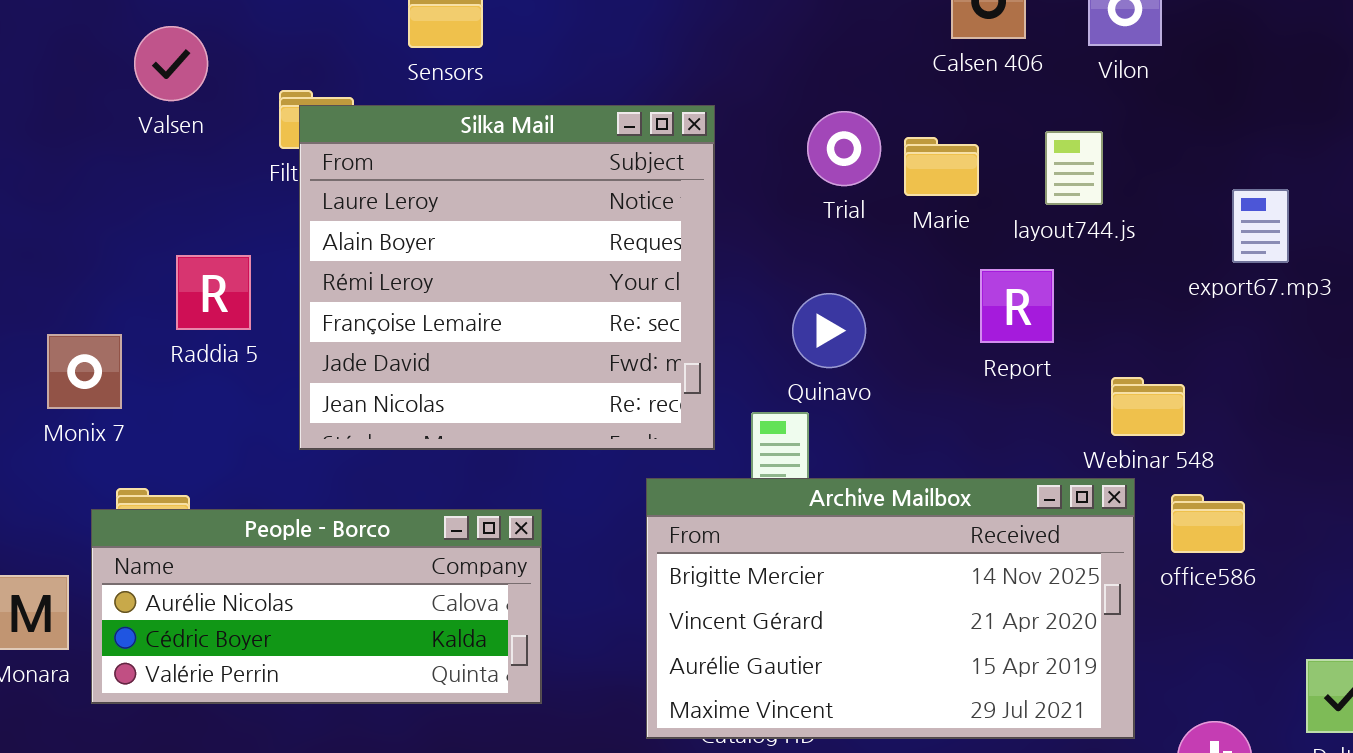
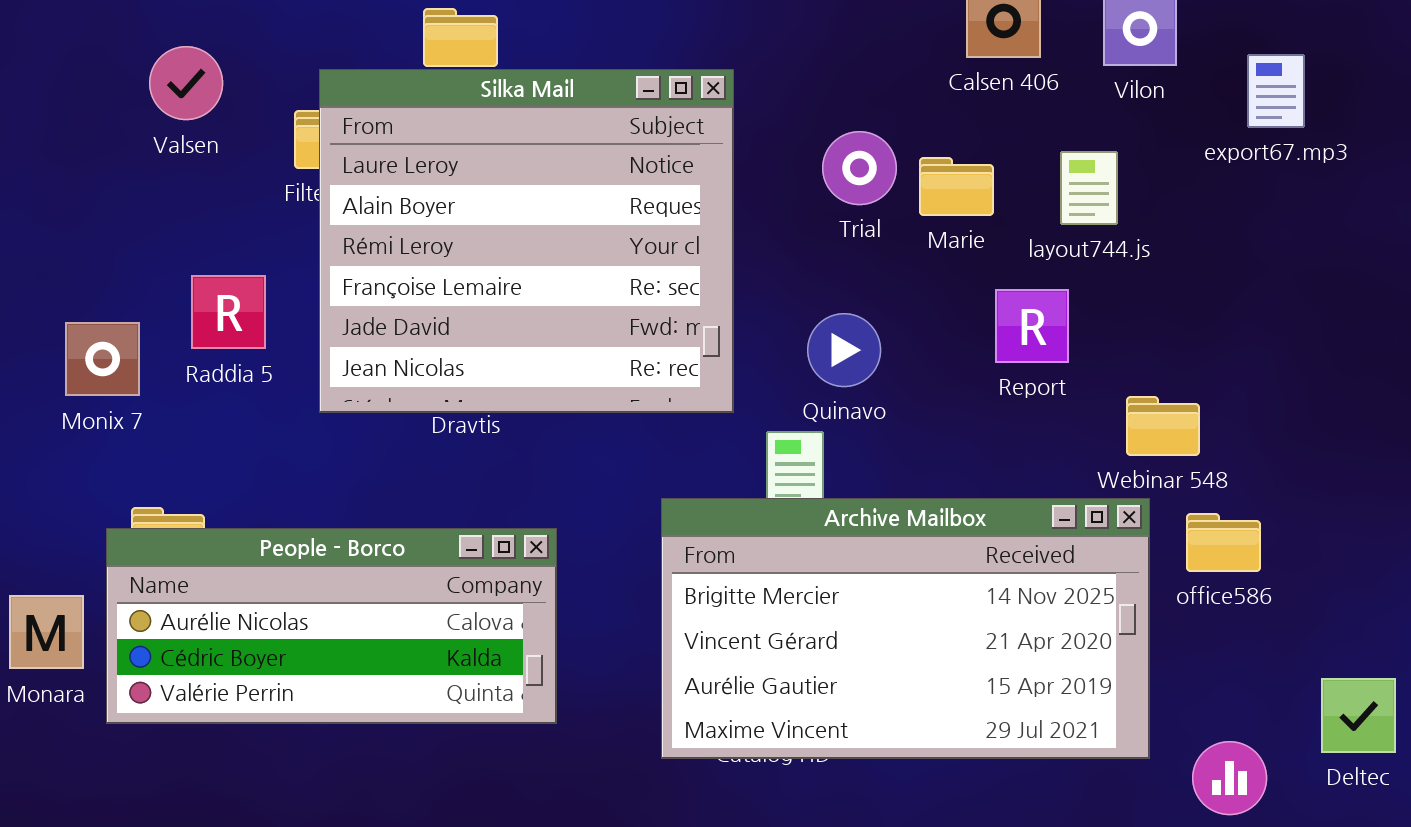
Silka Mail: [299,105,715,450] -> [319,69,734,413], moved
export67.mp3: [1232,189,1289,263] -> [1247,54,1305,128], moved
Monix 7: [47,334,122,409] -> [65,322,140,396], moved

